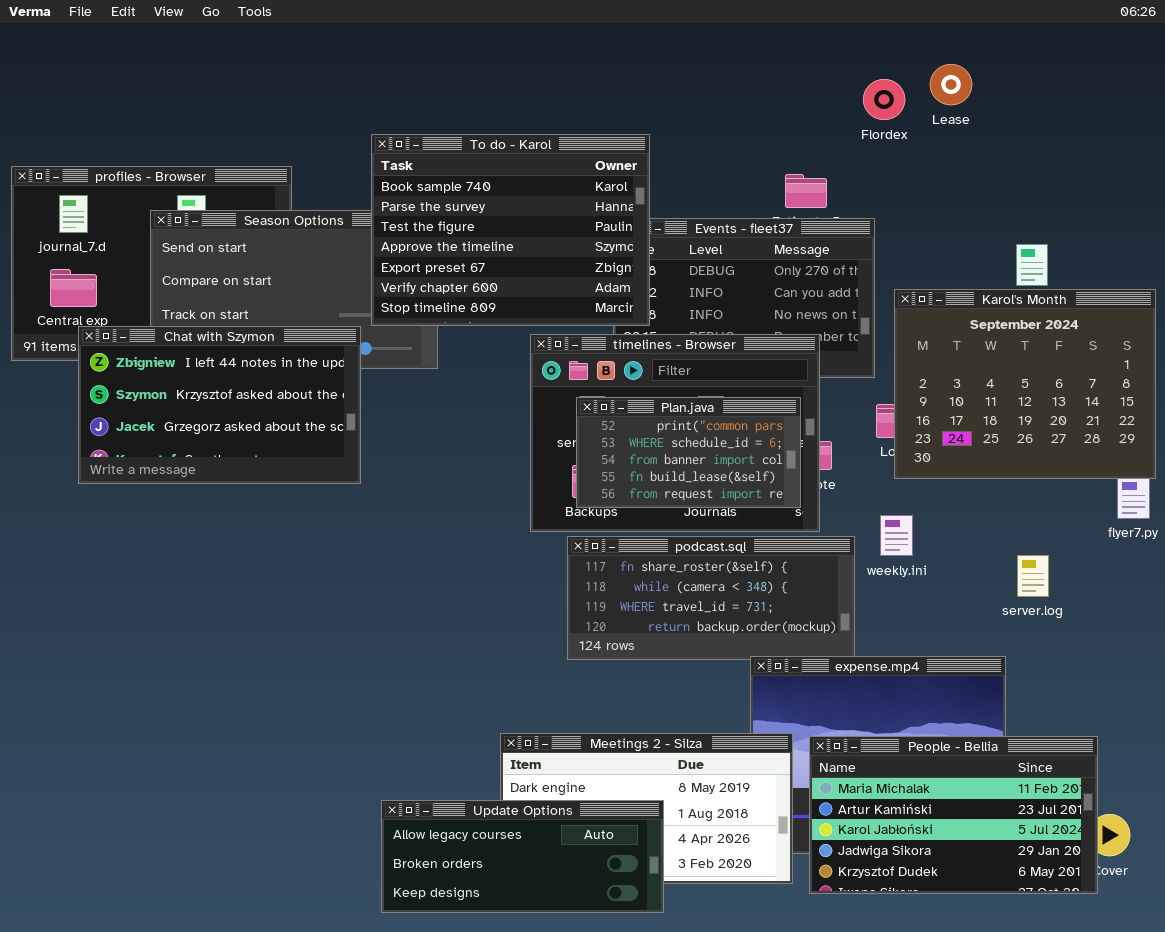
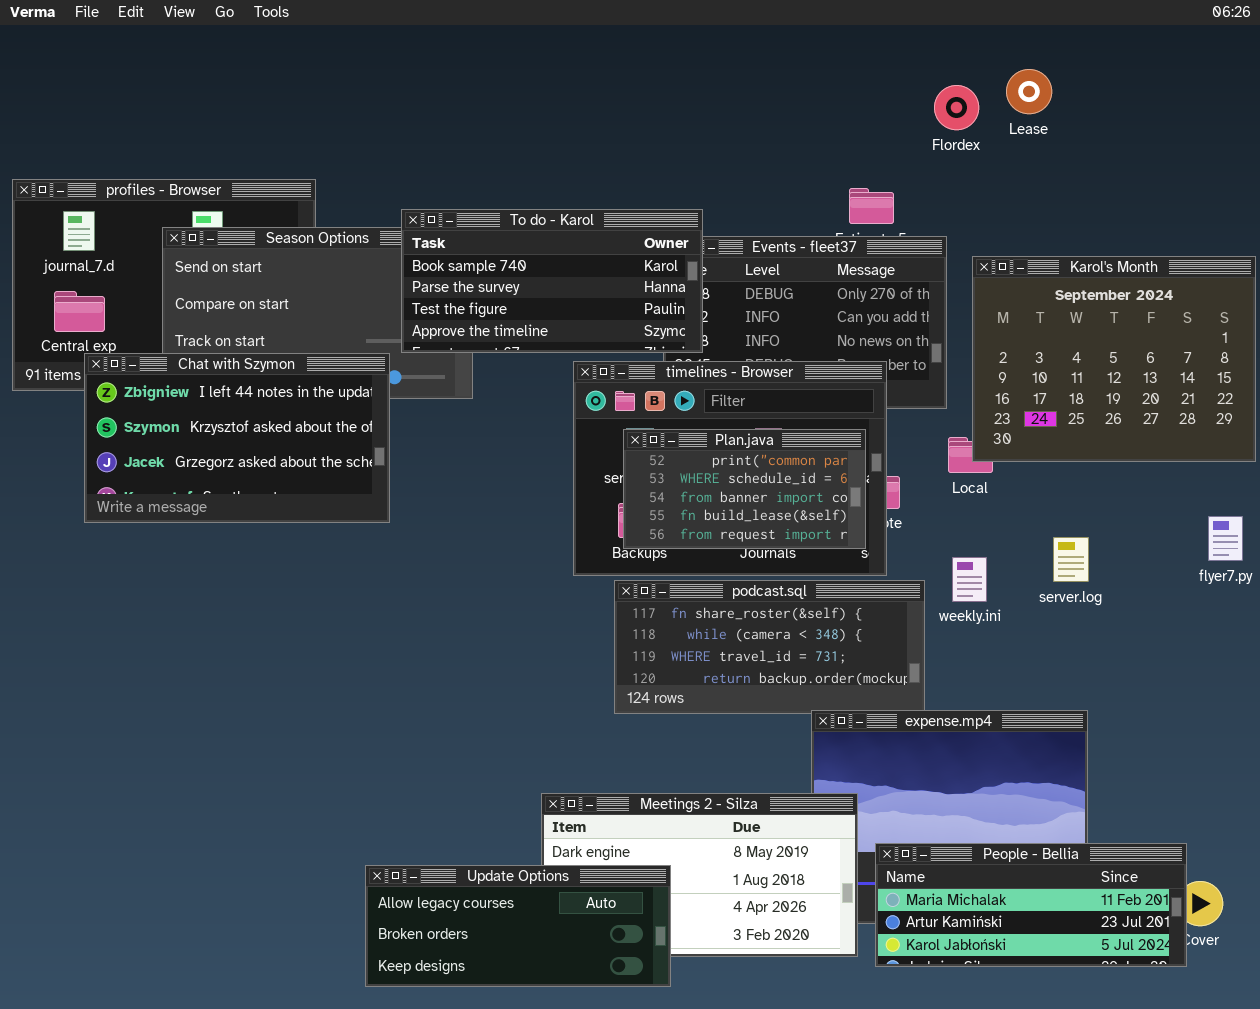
To do - Karol: [371,134,650,326] -> [401,209,703,353], resized
Karol's Month: [894,289,1156,479] -> [972,256,1256,462], moved
server.log: [1017,555,1049,597] -> [1053,537,1089,582], moved
People - Bellia: [809,736,1098,894] -> [875,843,1187,967], resized
Update Options: [381,800,664,913] -> [365,865,671,987], moved

